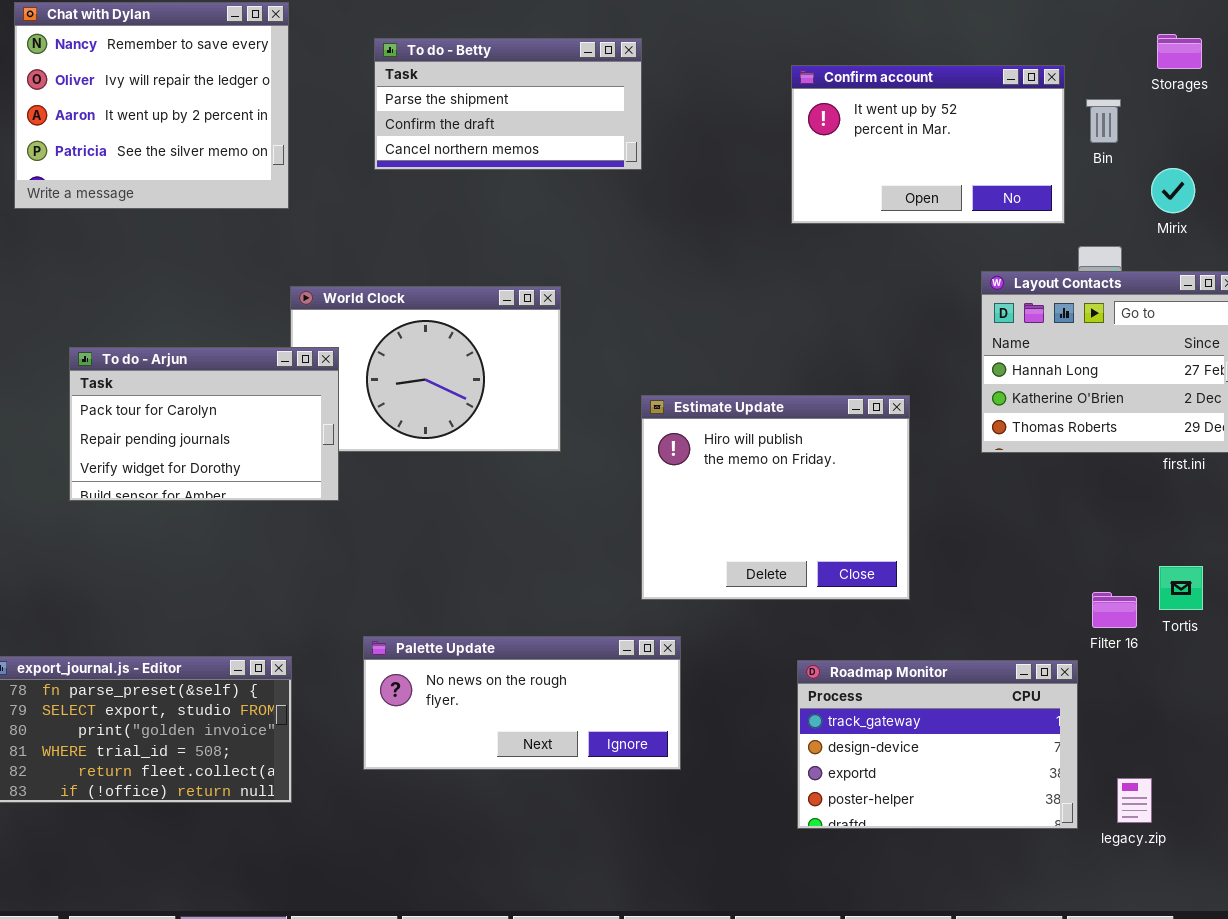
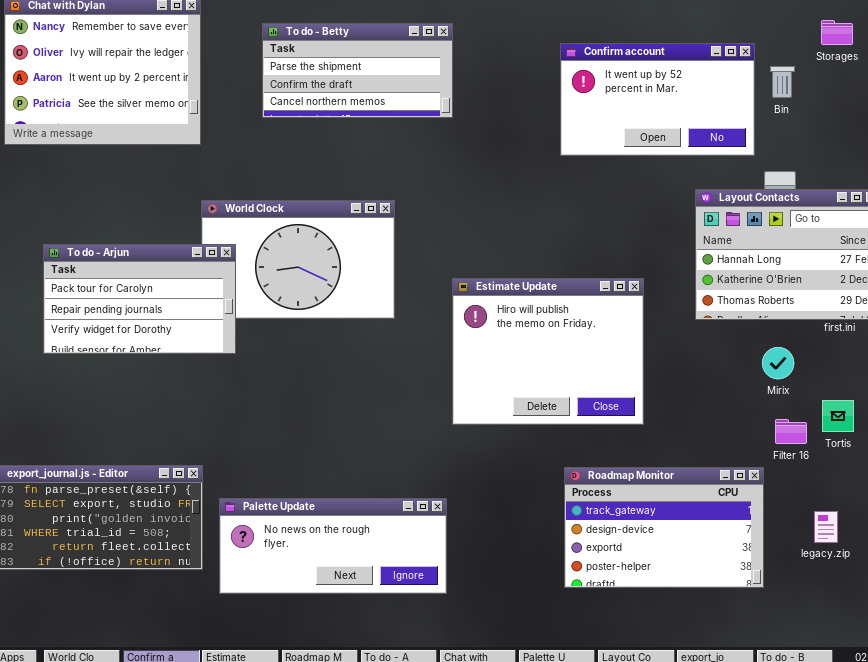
Mirix: [1151,168,1195,213] -> [762,347,794,379], moved
Palette Update: [363,636,681,770] -> [219,498,447,594], moved
legacy.zip: [1117,778,1152,823] -> [814,511,838,543], moved

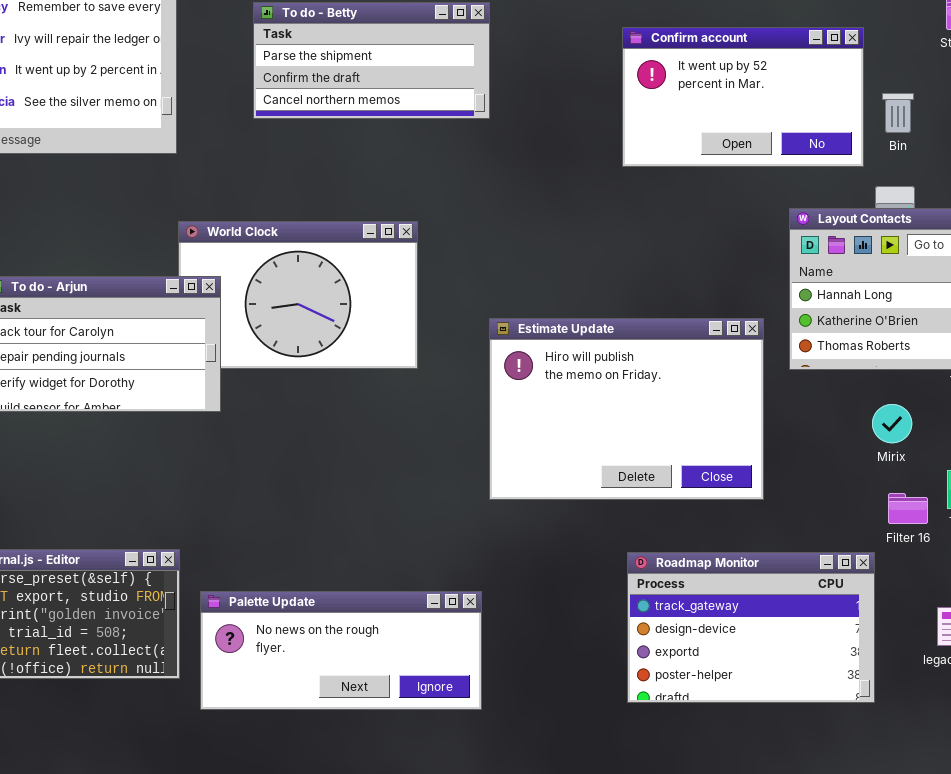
Bin: [770,66,795,98] -> [882,93,914,133], moved
Estimate Update: [452,278,644,425] -> [489,318,764,500], resized

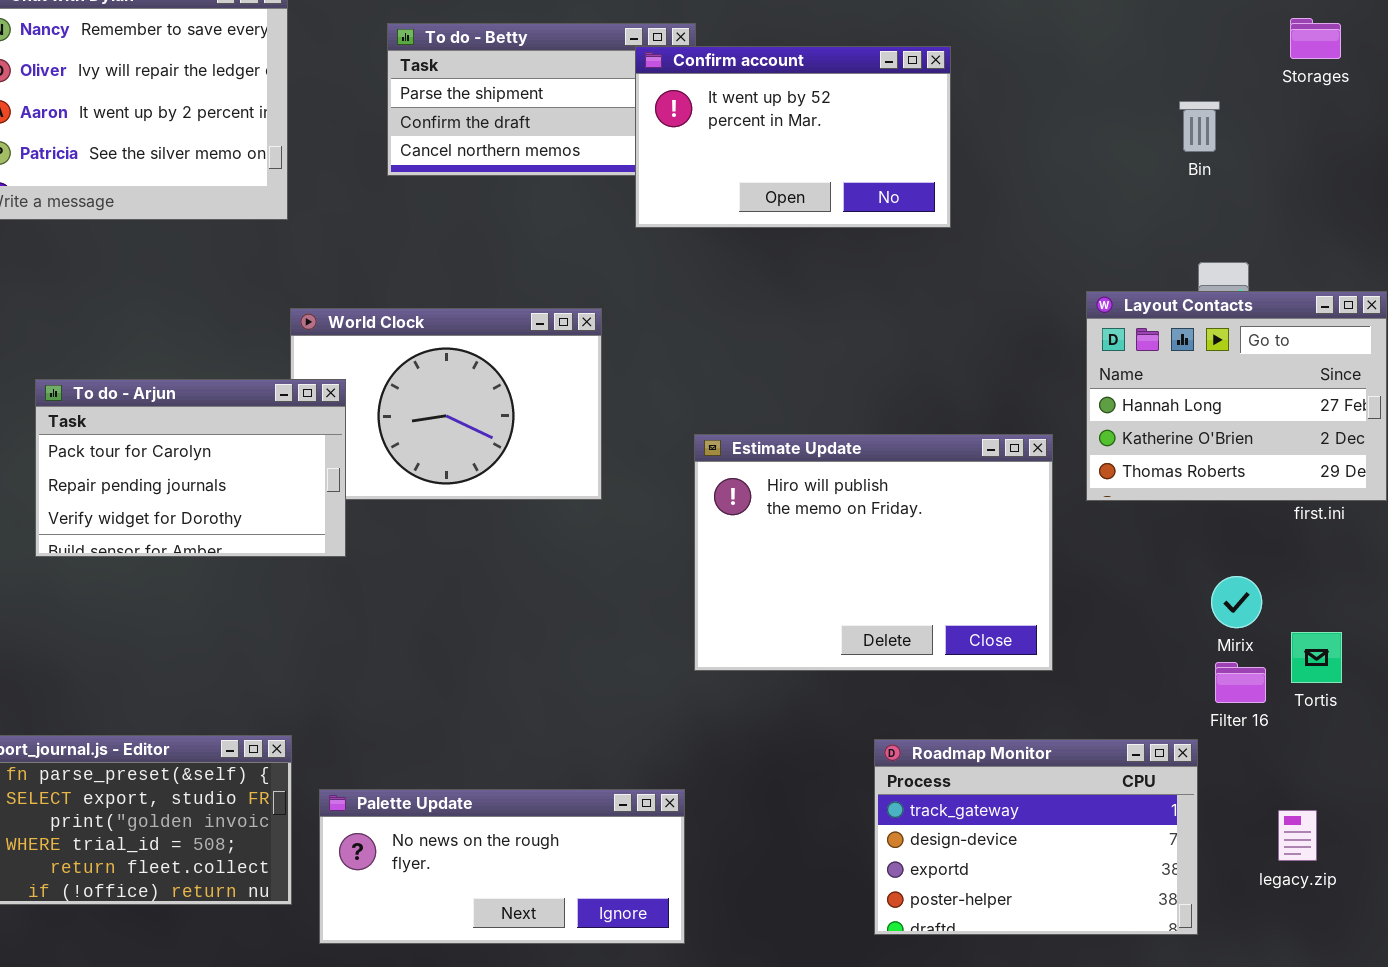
Confirm account: [622,27,864,167] -> [635,46,951,228], moved
Bin: [882,93,914,133] -> [1179,101,1220,152], moved
Mirix: [872,404,912,443] -> [1211,576,1262,628], moved

